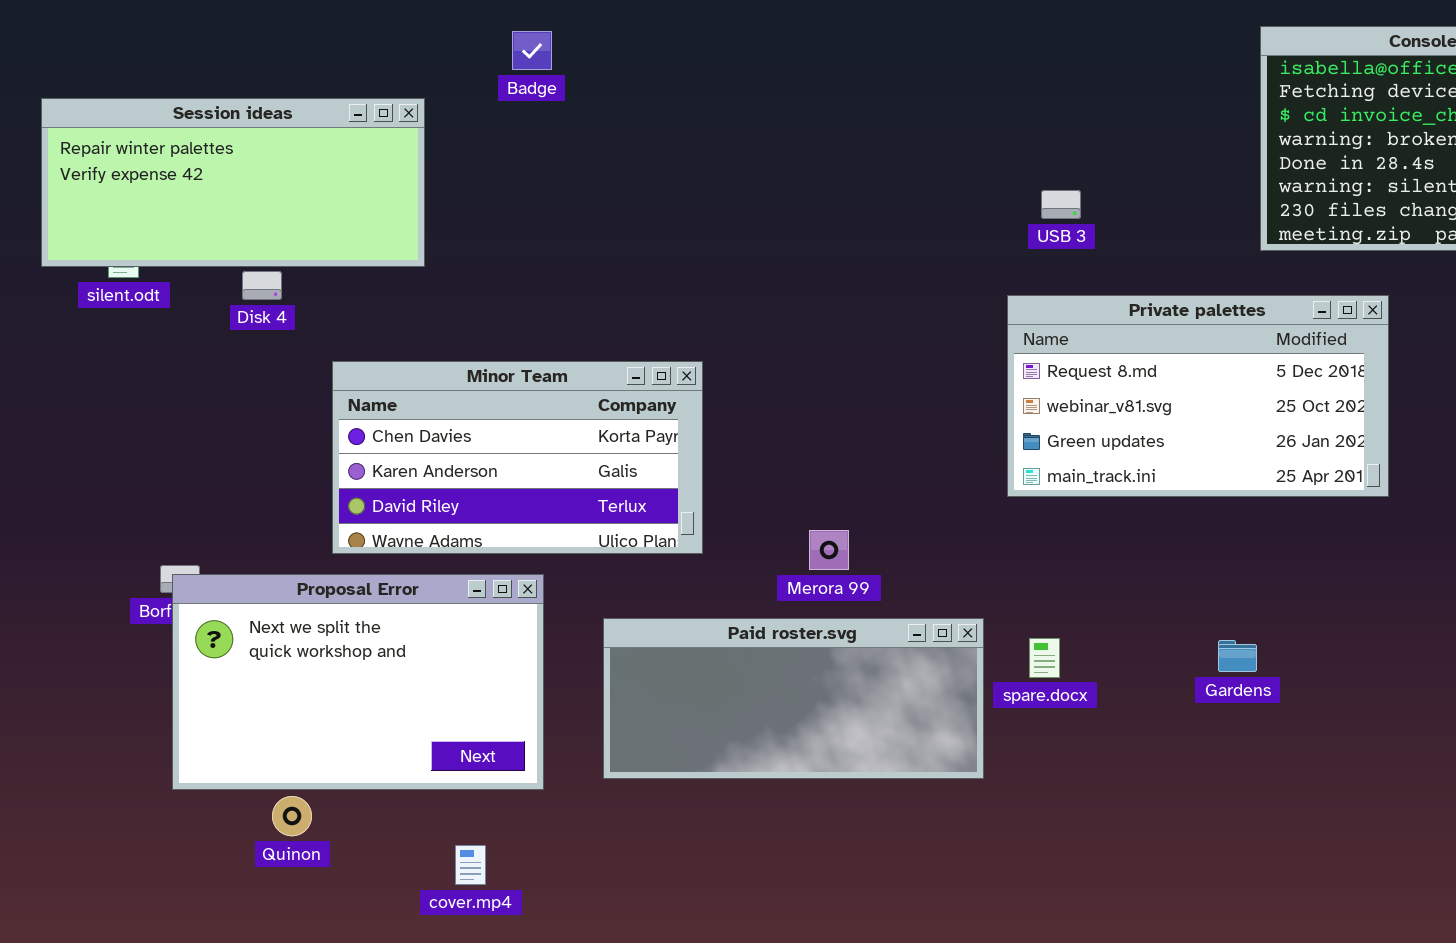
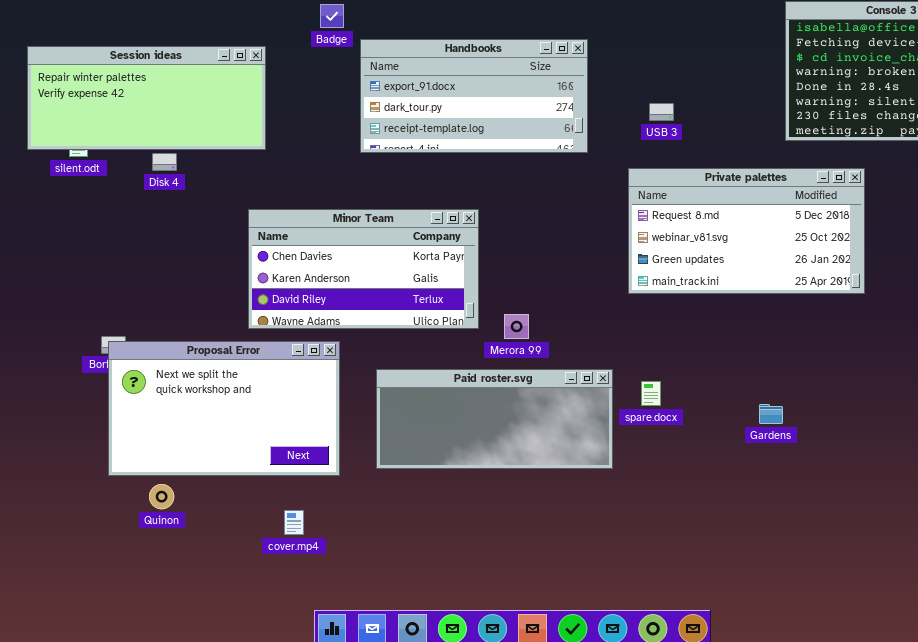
Handbooks: none -> [360,39,588,153], opened
Minor Team: [332,361,703,554] -> [248,209,479,329], moved
Gardens: [1218,640,1257,672] -> [759,404,783,424], moved
Quinon: [272,796,312,836] -> [149,484,174,509], moved

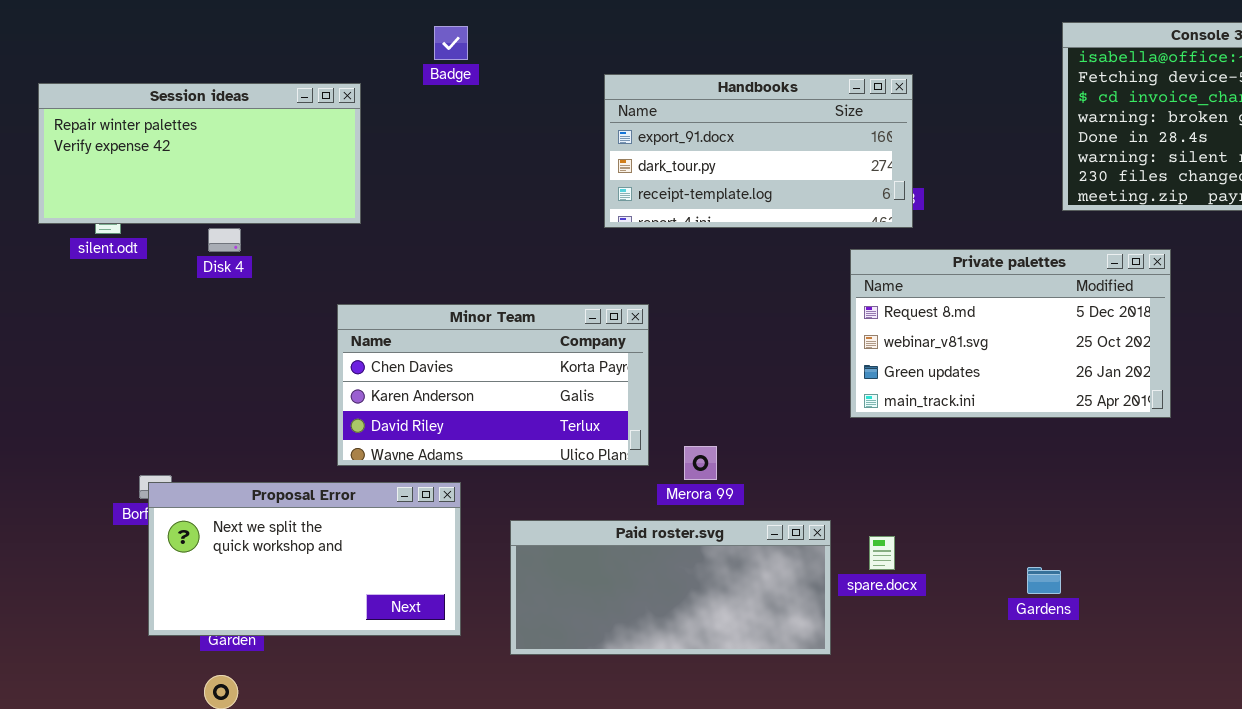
Handbooks: [360,39,588,153] -> [604,74,913,228], moved
Proposal Error: [108,341,340,476] -> [148,482,461,636], resized

